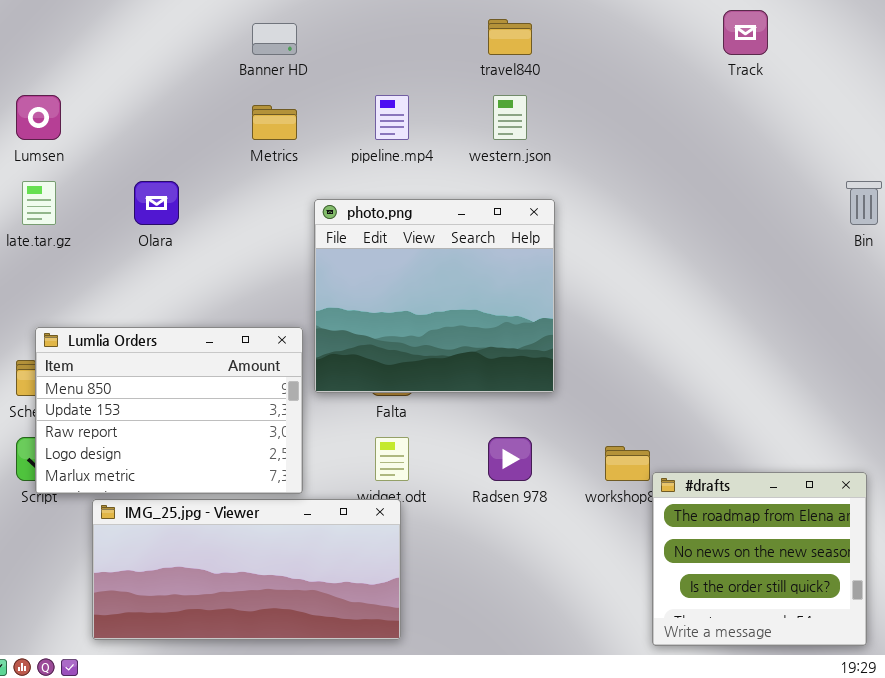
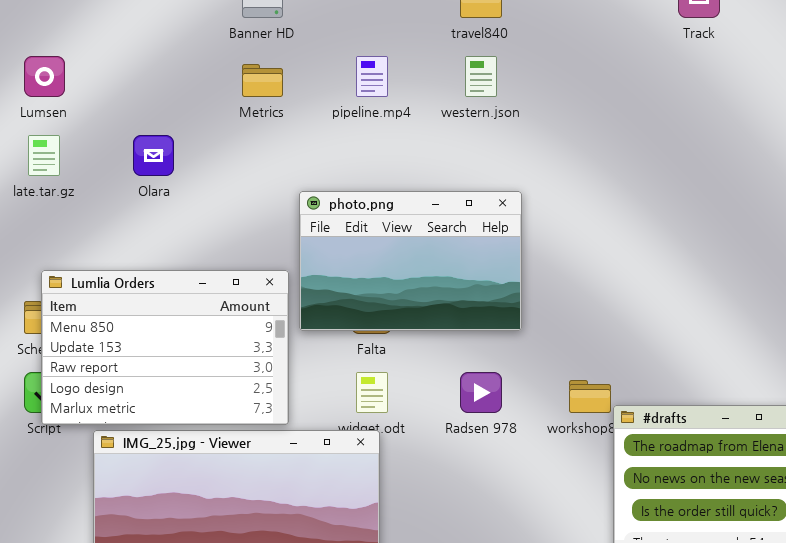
photo.png: [314,199,555,393] -> [299,191,522,331], resized

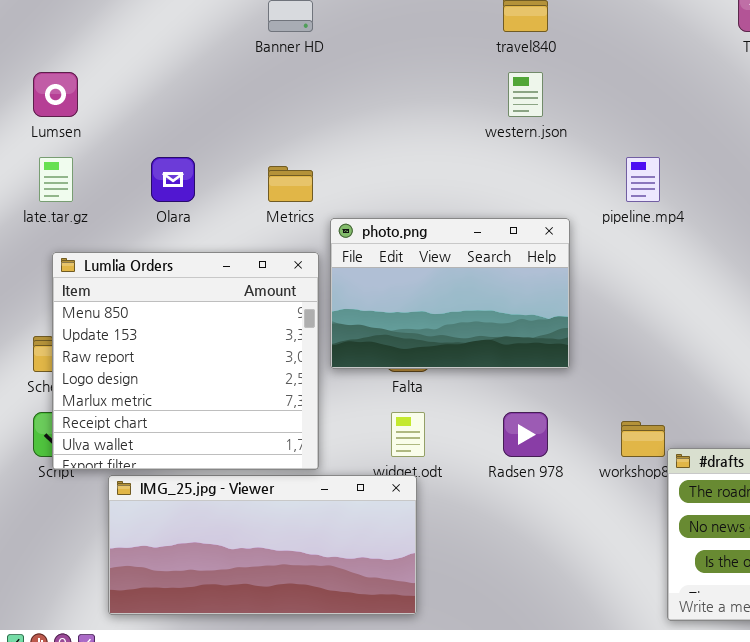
pipeline.mp4: [356,56,388,97] -> [626,157,660,202], moved
Metrics: [242,64,283,97] -> [268,166,313,202], moved
Lumlia Orders: [41,270,289,425] -> [52,252,319,470], resized

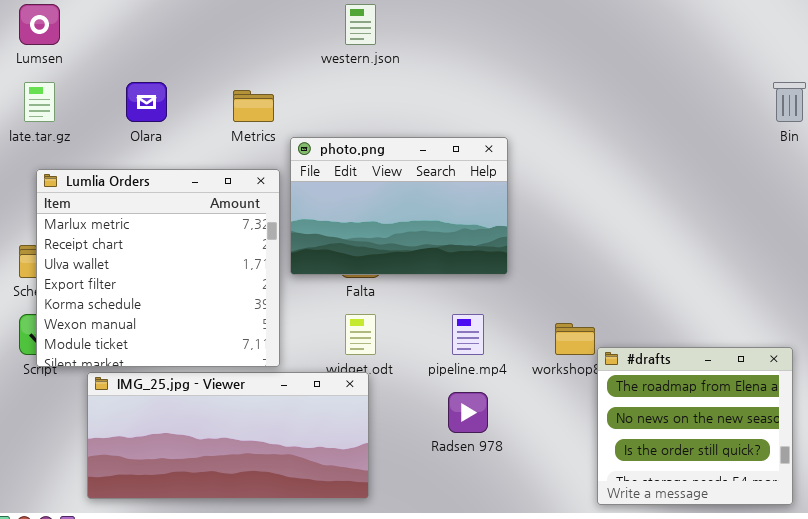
western.json: [508,72,543,117] -> [345,4,376,45], moved
pipeline.mp4: [626,157,660,202] -> [452,314,484,355], moved
Lumlia Orders: [52,252,319,470] -> [36,169,280,367], scrolled down 4 rows
Radsen 978: [503,412,548,457] -> [448,392,488,433], moved

